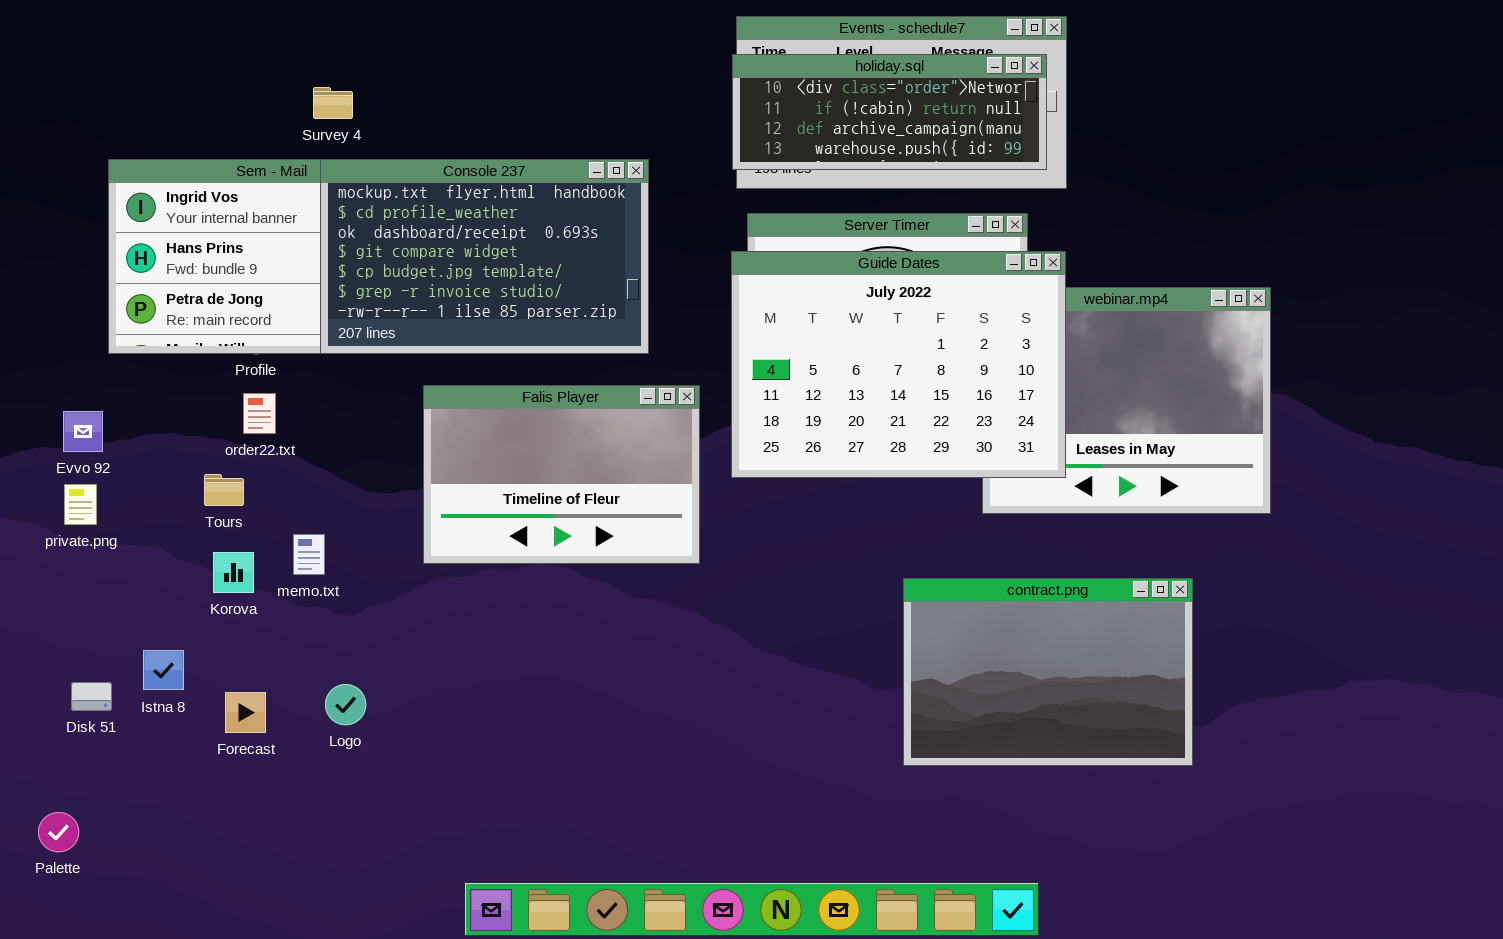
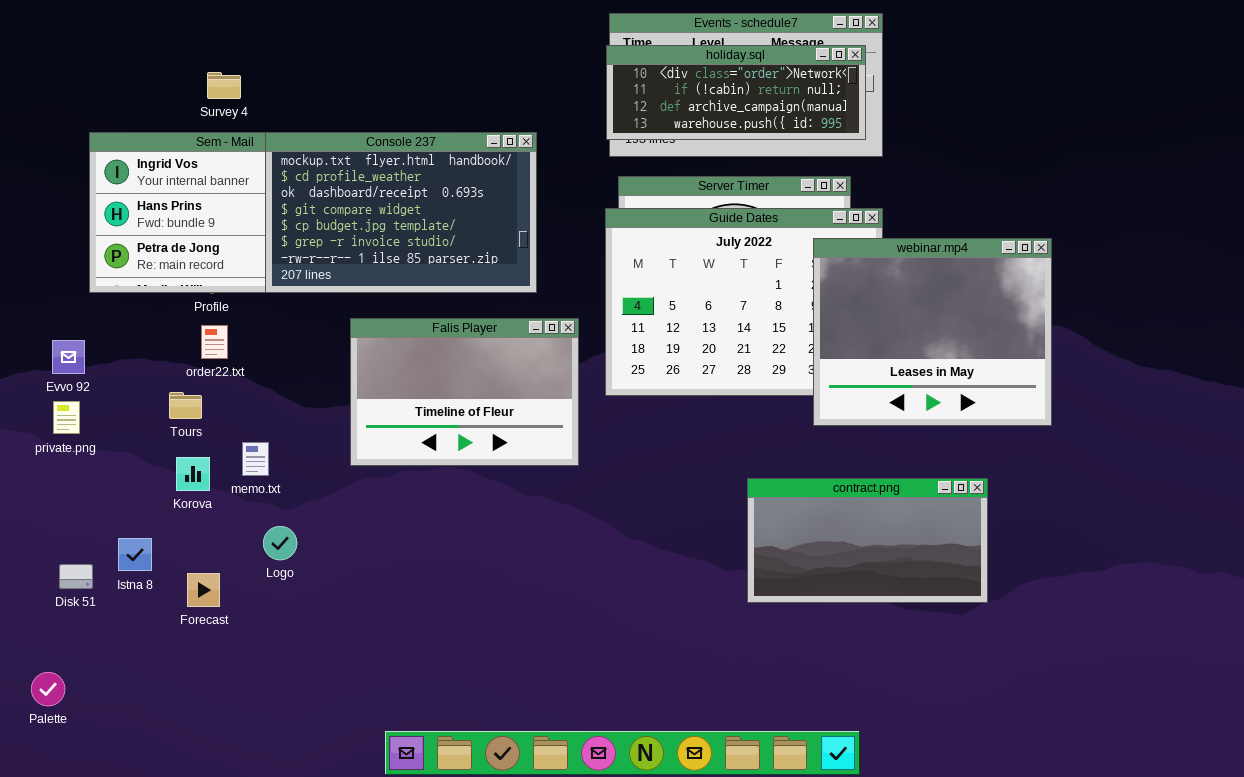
Survey 4: [313,87,353,119] -> [207,72,241,99], moved
webinar.mp4: [982,287,1271,514] -> [813,238,1052,426], raised
contract.png: [903,578,1193,766] -> [747,478,988,603], resized
Logo: [325,684,366,725] -> [263,526,297,560], moved

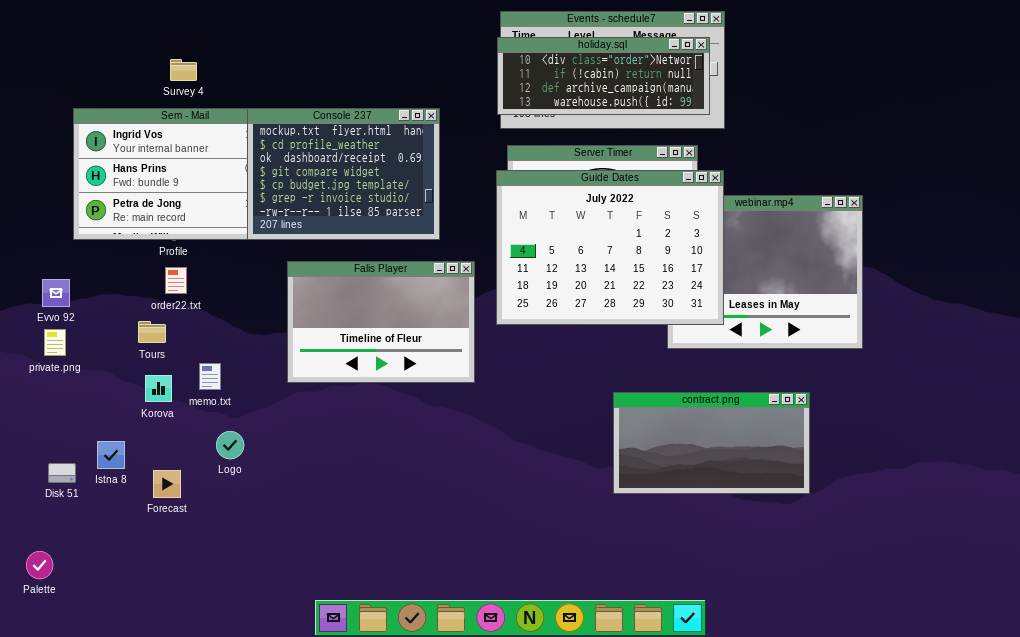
Console 237: [265,132,537,293] -> [247,108,440,240], resized
Guide Dates: [605,208,883,396] -> [496,170,724,325], raised

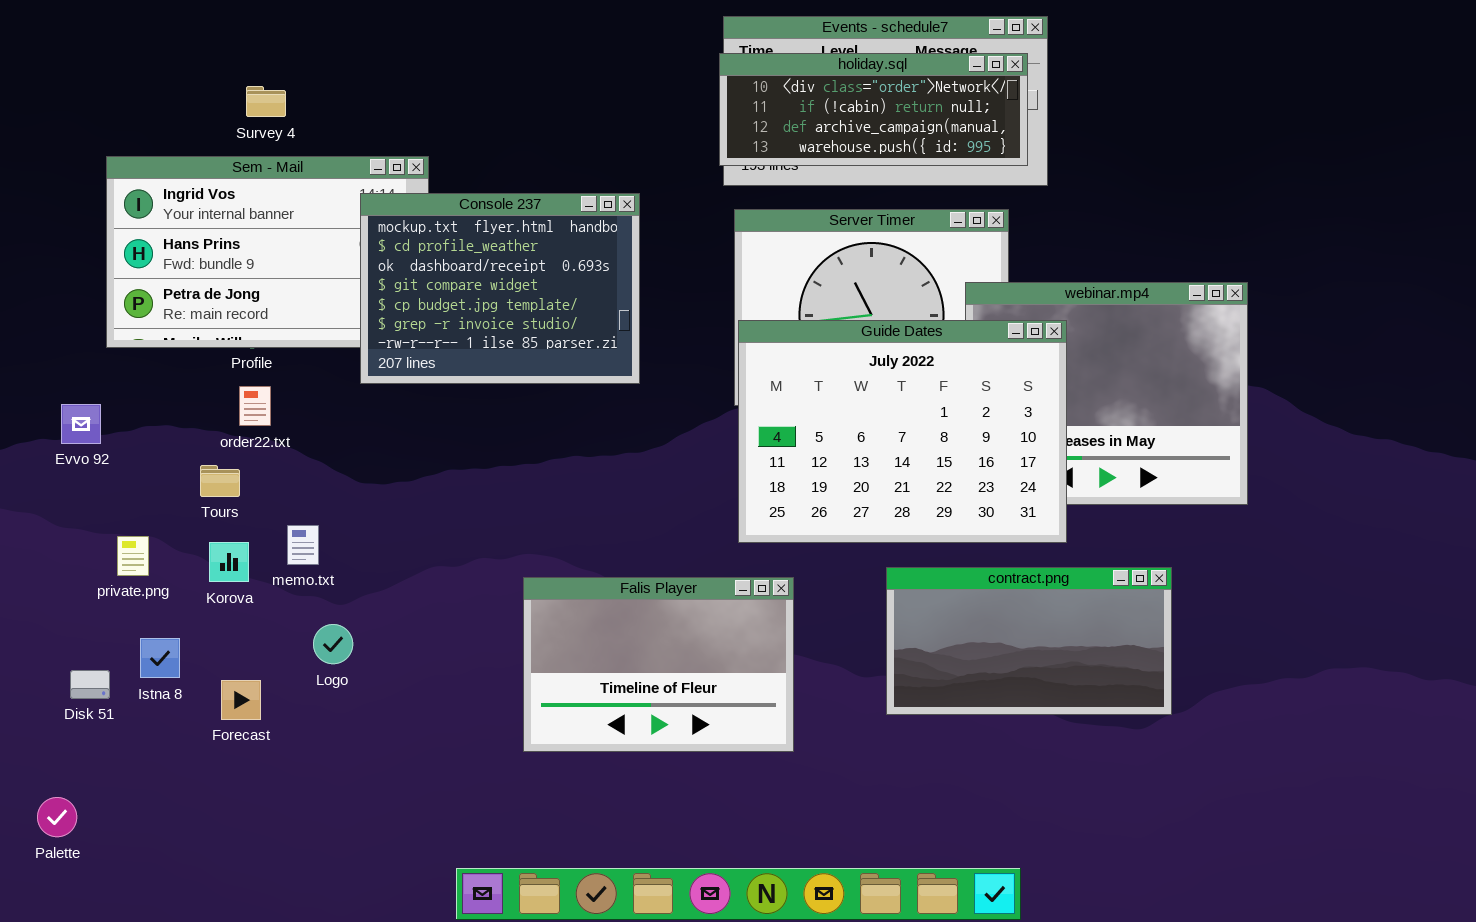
Console 237: [247,108,440,240] -> [360,193,640,384], moved
Guide Dates: [496,170,724,325] -> [738,320,1067,543], moved
Falis Player: [287,261,475,383] -> [523,577,794,752], moved
private.png: [44,329,66,356] -> [117,536,149,576], moved

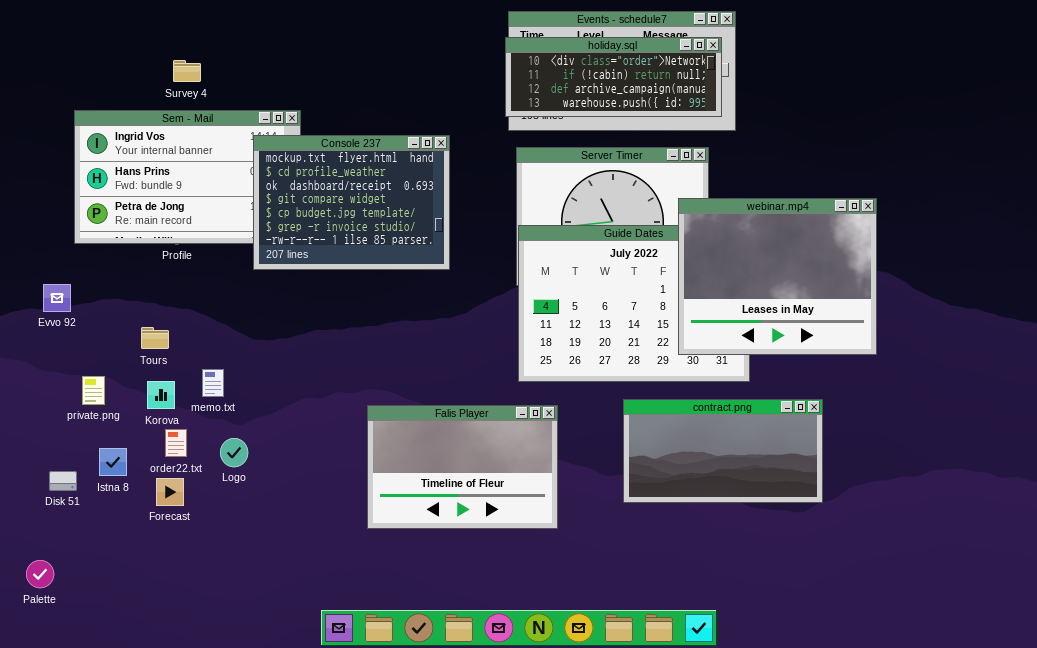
webinar.mp4: [965,282,1248,505] -> [678,198,877,355], raised
order22.txt: [239,386,271,426] -> [165,429,187,457], moved

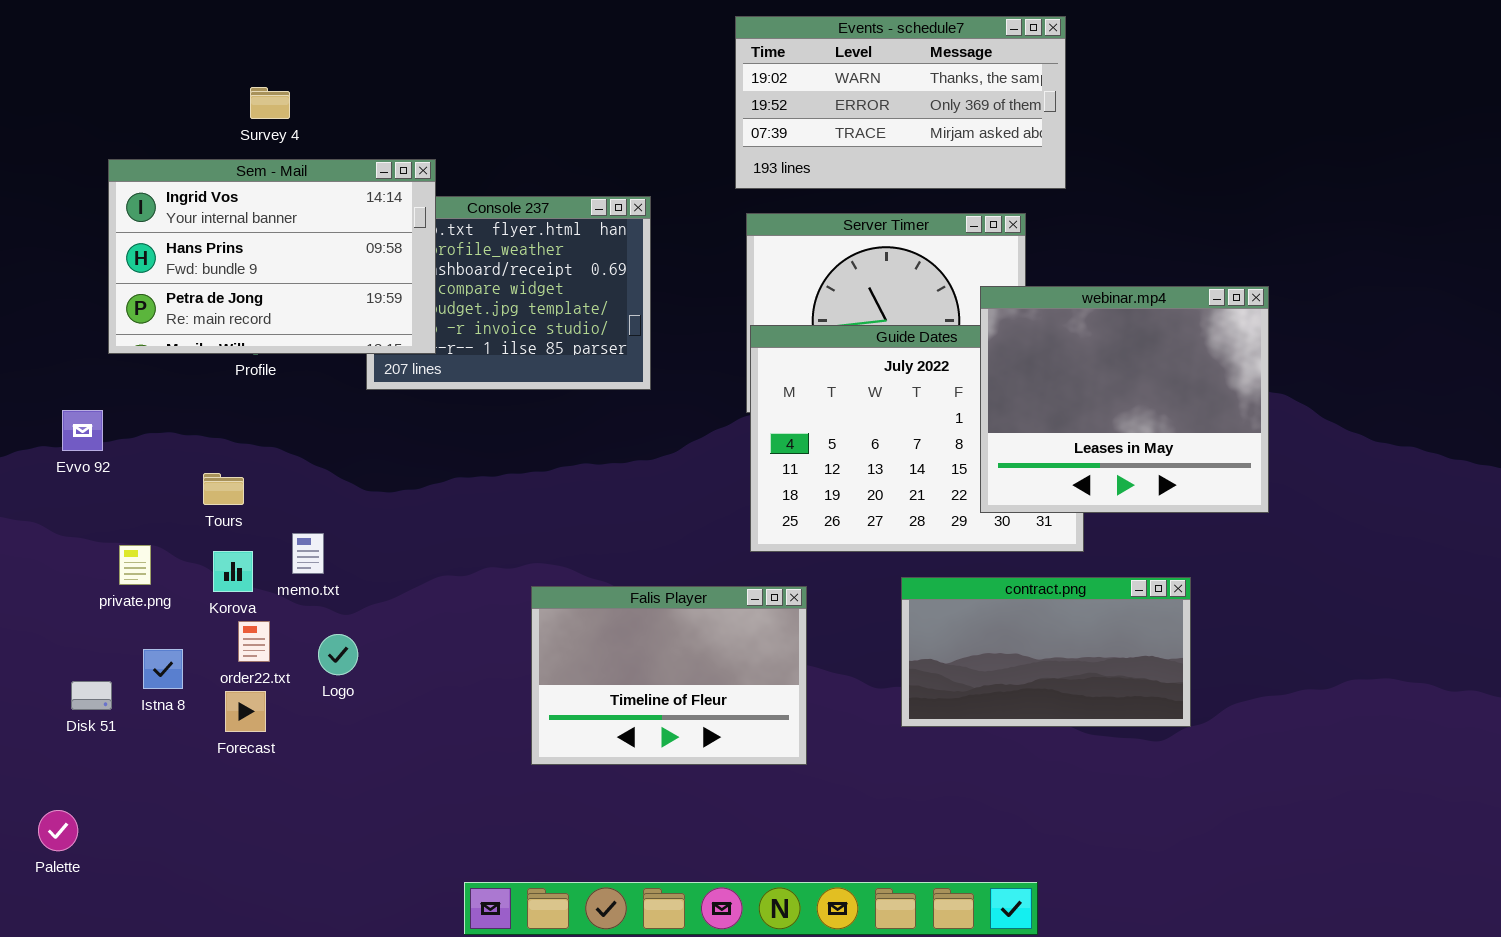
holiday.sql: [505,37,722,117] -> none, closed
Sem - Mail: [74,110,301,244] -> [108,159,436,354], raised

